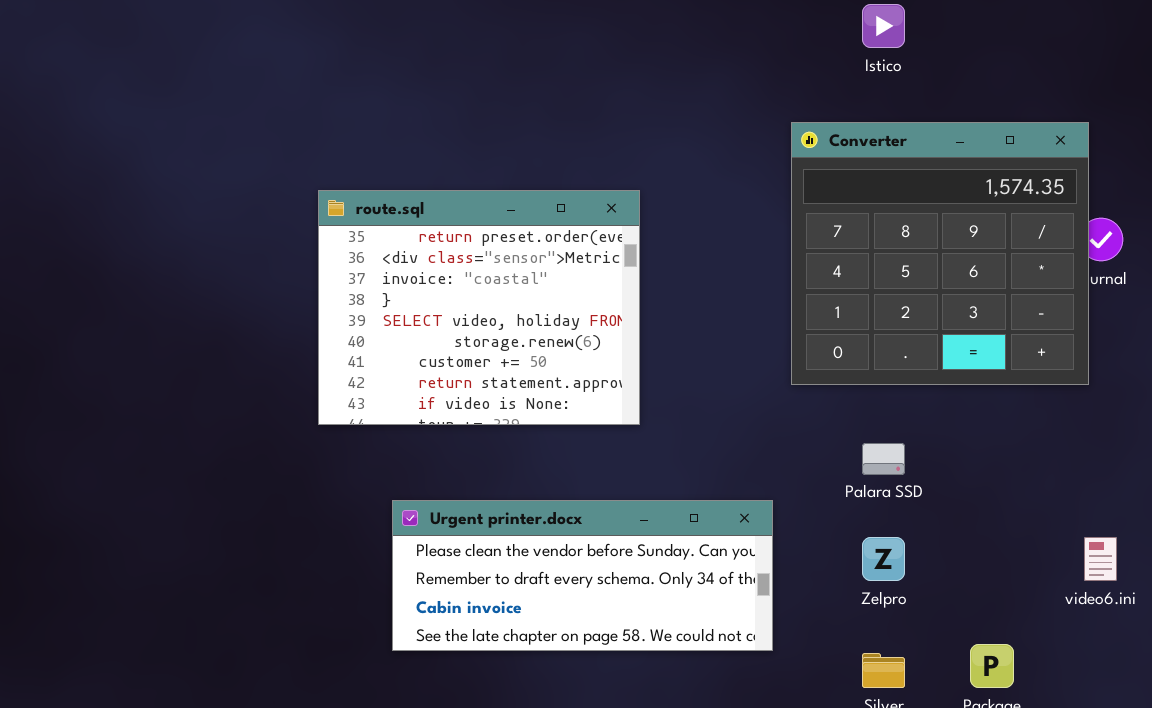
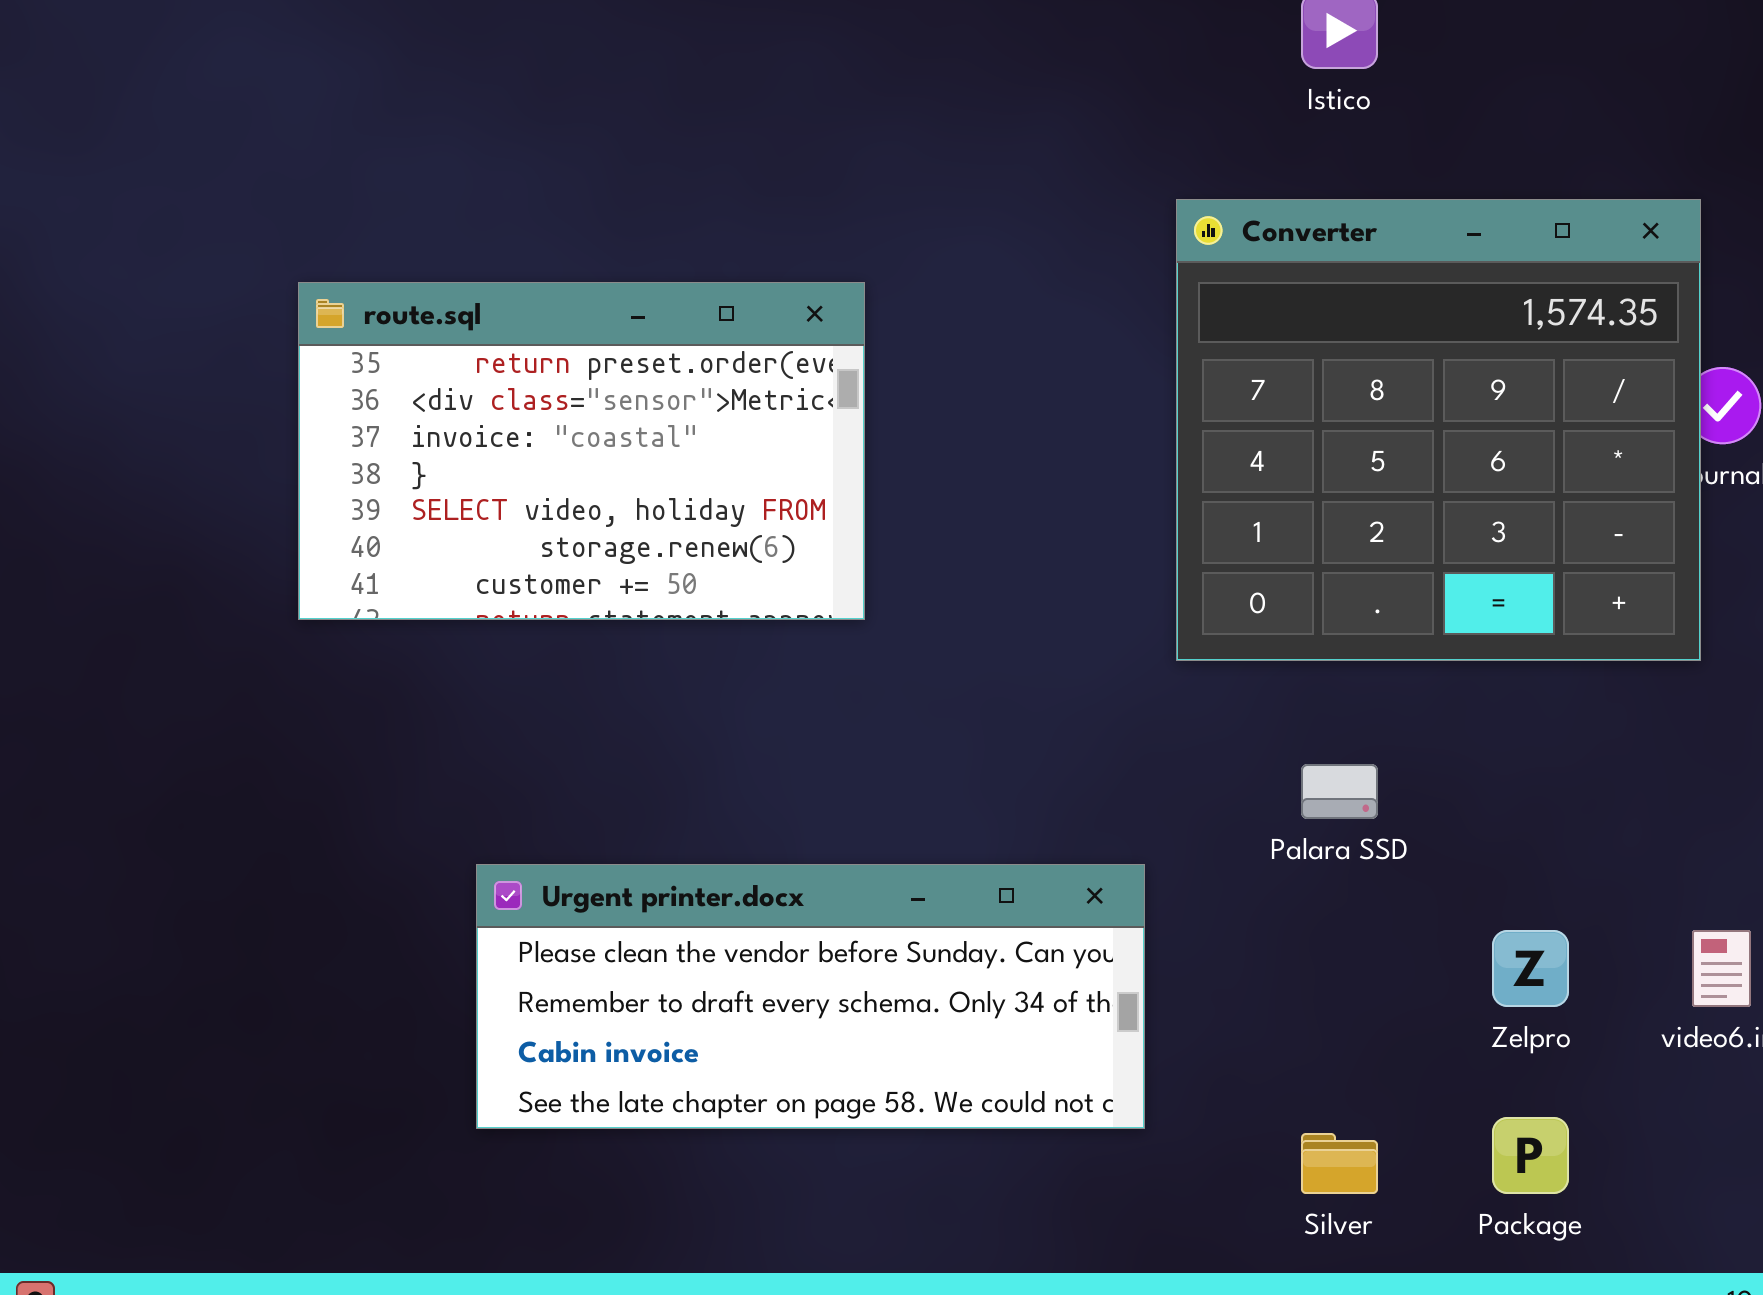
route.sql: [318,190,640,425] -> [298,282,865,620], moved, resized
Zelpro: [862,537,905,581] -> [1492,930,1569,1007], moved

